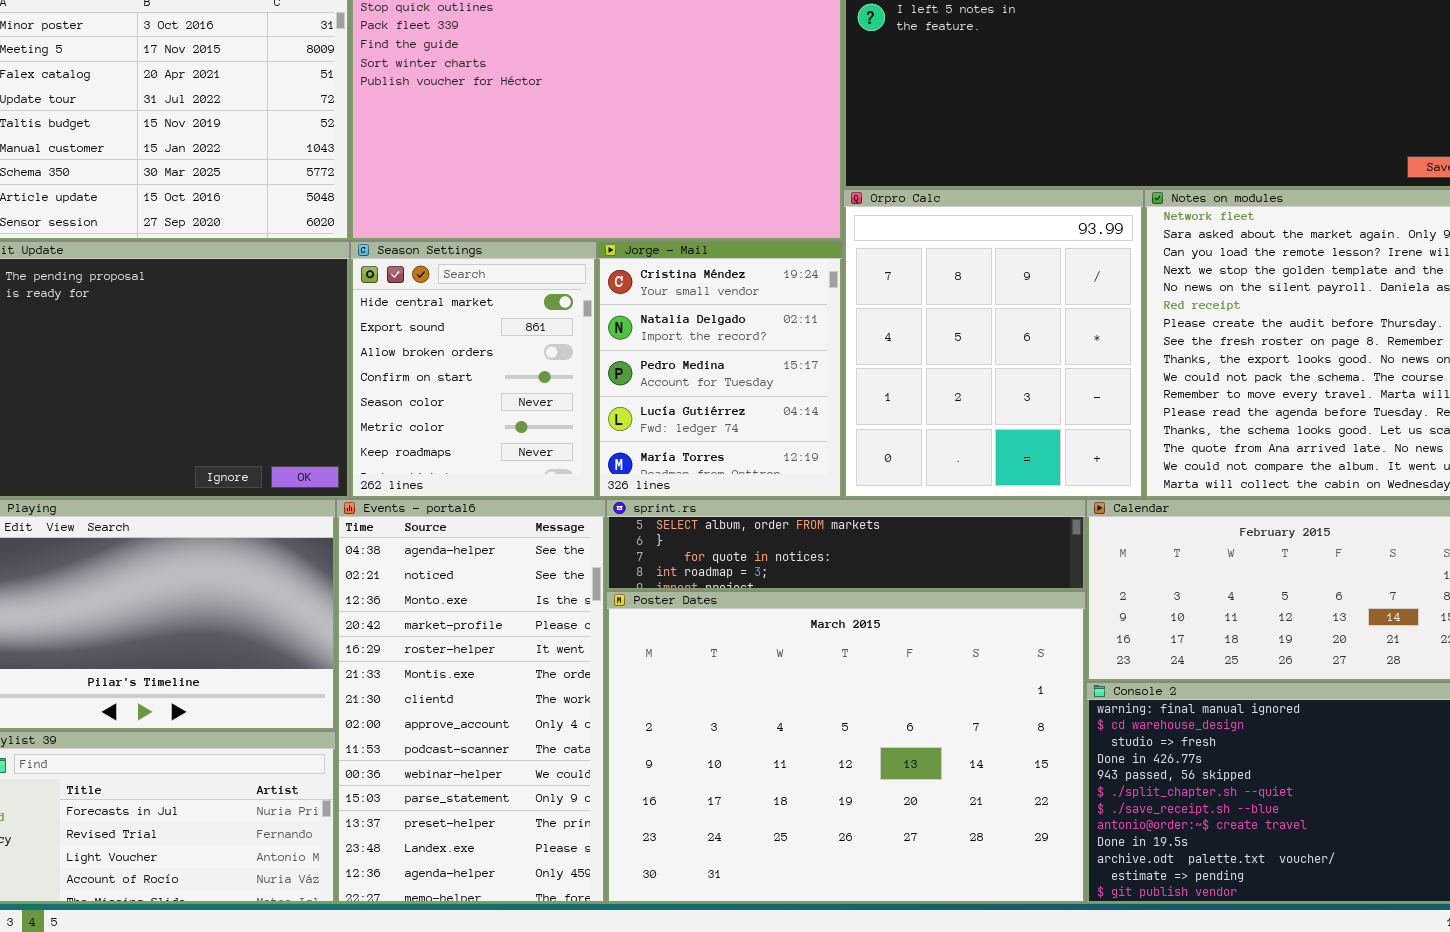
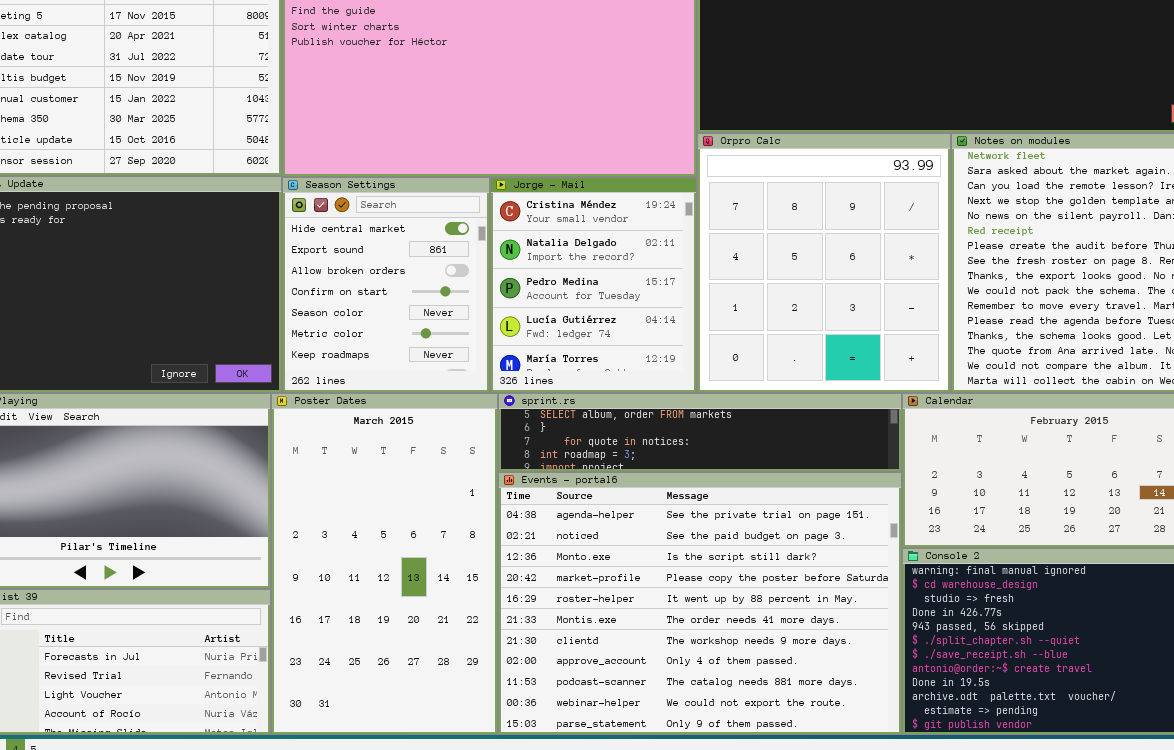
Events - portal6: [336,499,606,904] -> [498,472,902,735], moved, resized
Poster Dates: [606,591,1086,904] -> [271,393,498,735], moved, resized

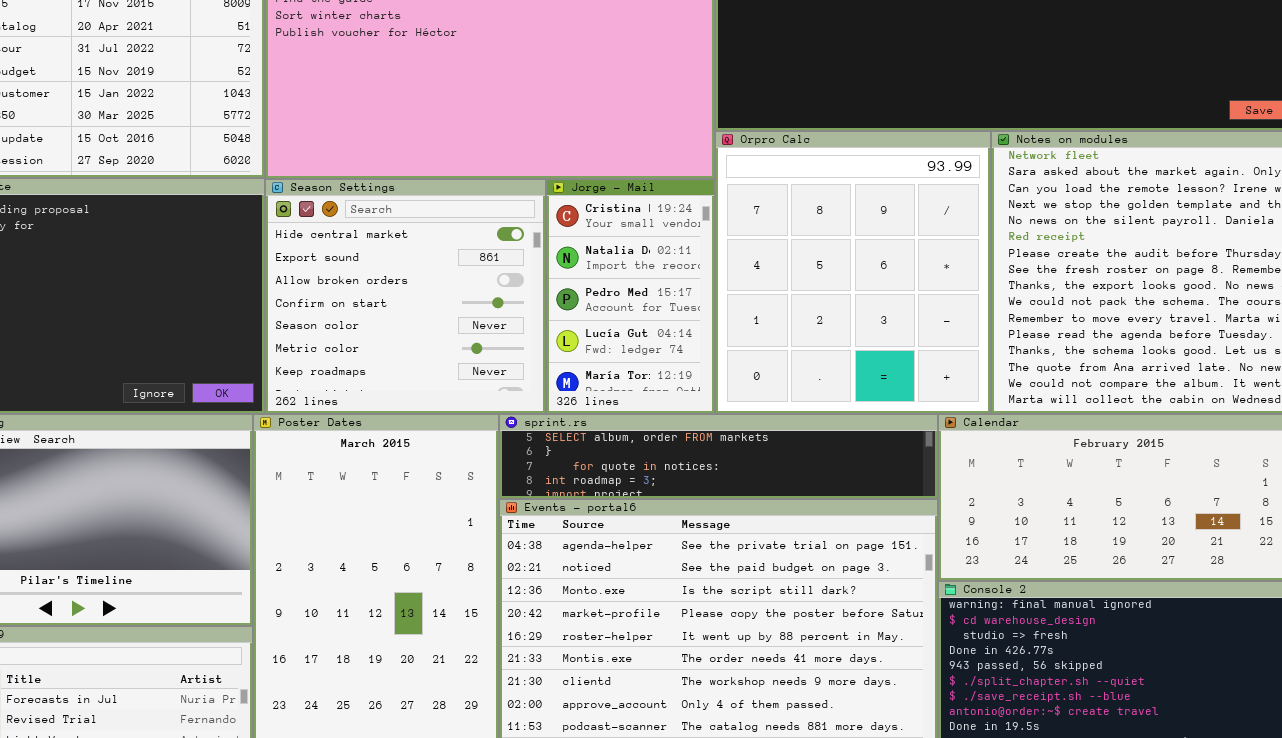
Season Settings: [282,177,490,393] -> [265,179,546,414], resized
Jorge - Mail: [490,177,697,393] -> [546,179,715,414], resized

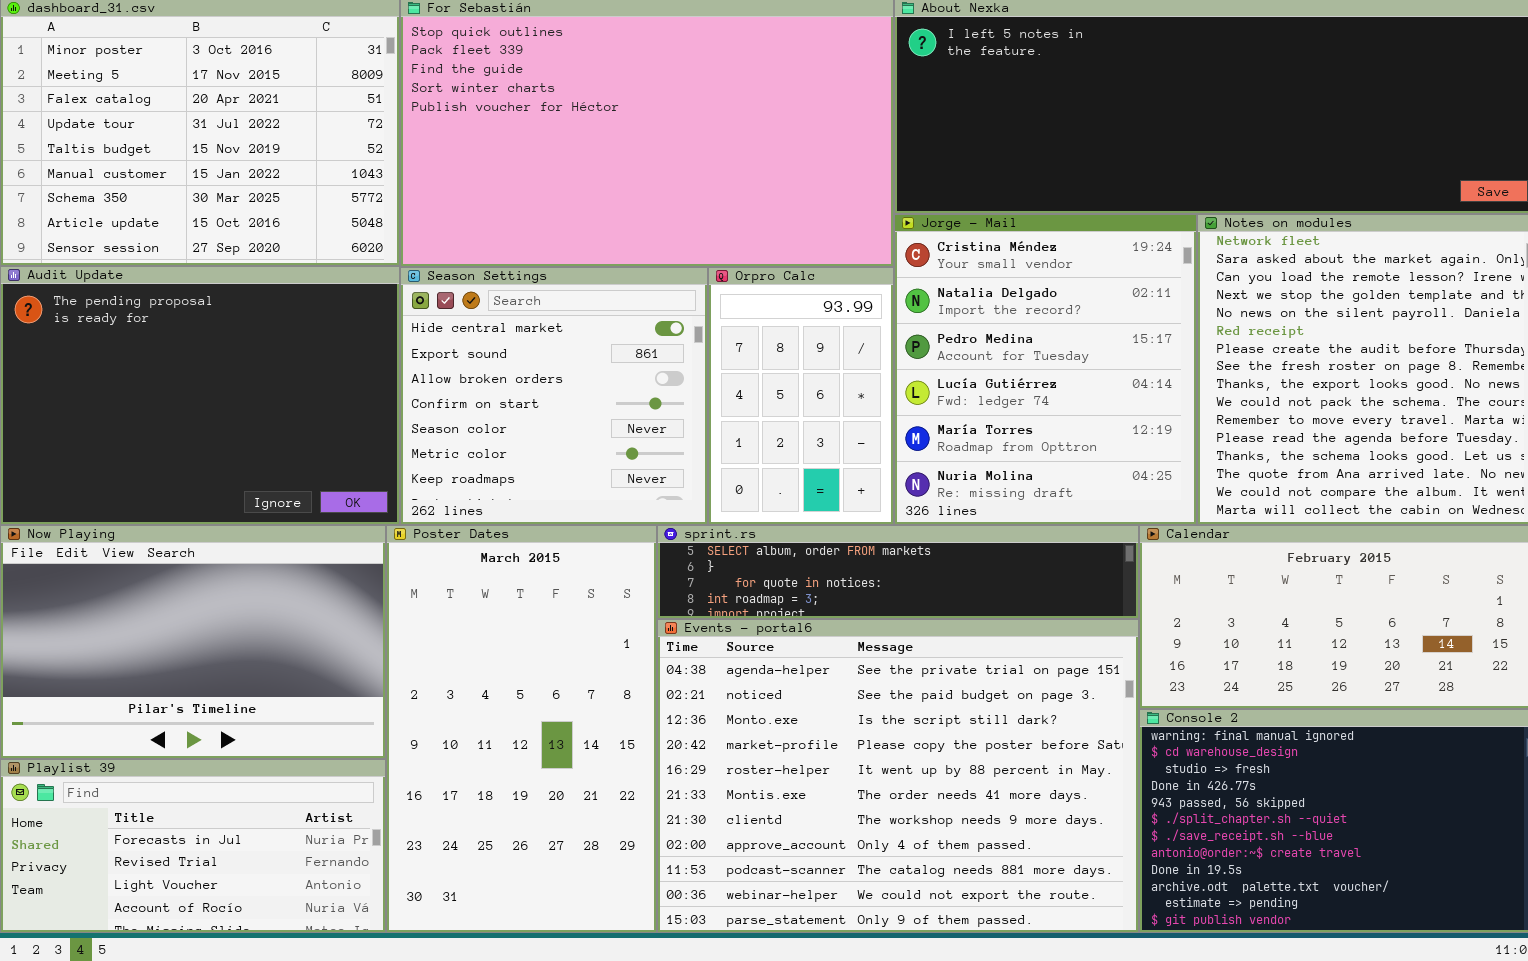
Orpro Calc: [715,131,991,414] -> [708,267,894,525], moved, resized
Jorge - Mail: [546,179,715,414] -> [894,214,1197,525], moved, resized

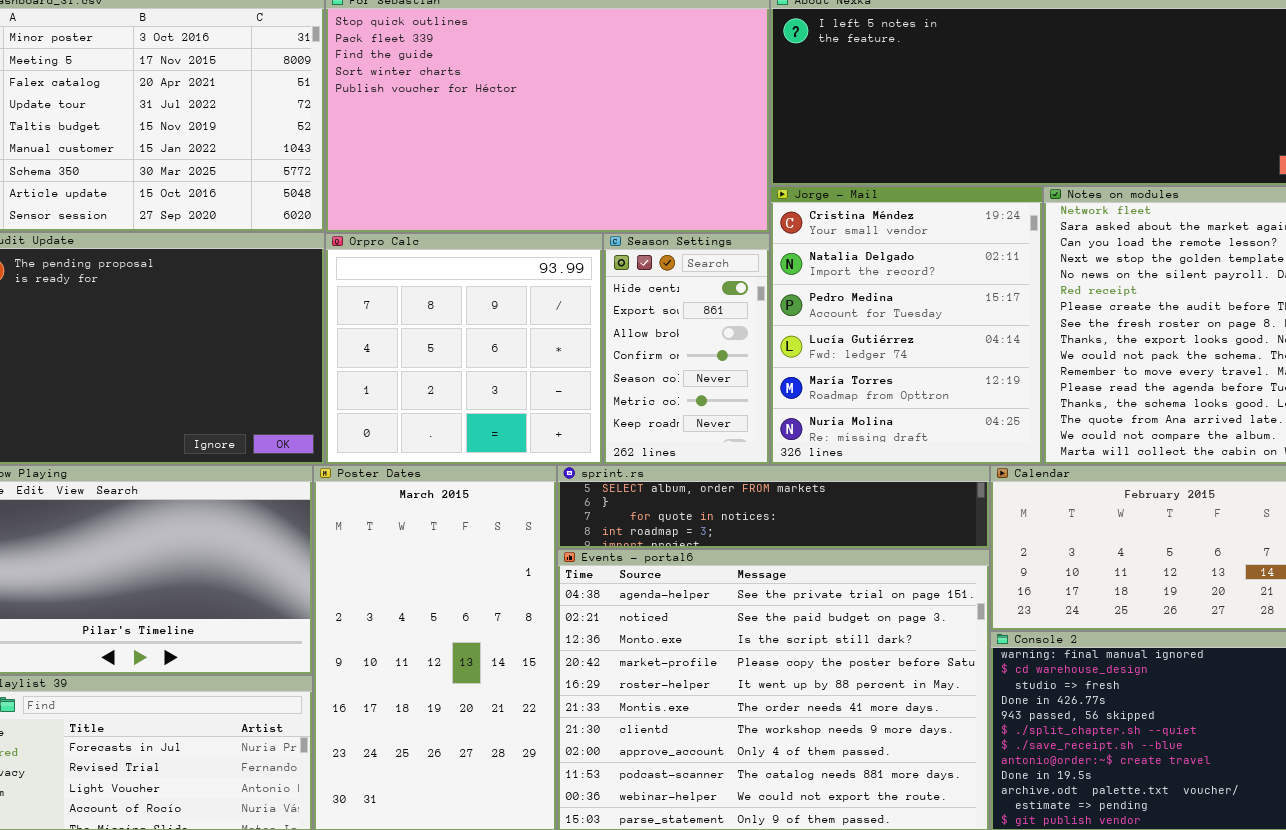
Season Settings: [400,267,708,525] -> [603,233,770,465], moved, resized
Orpro Calc: [708,267,894,525] -> [325,233,603,465], moved, resized

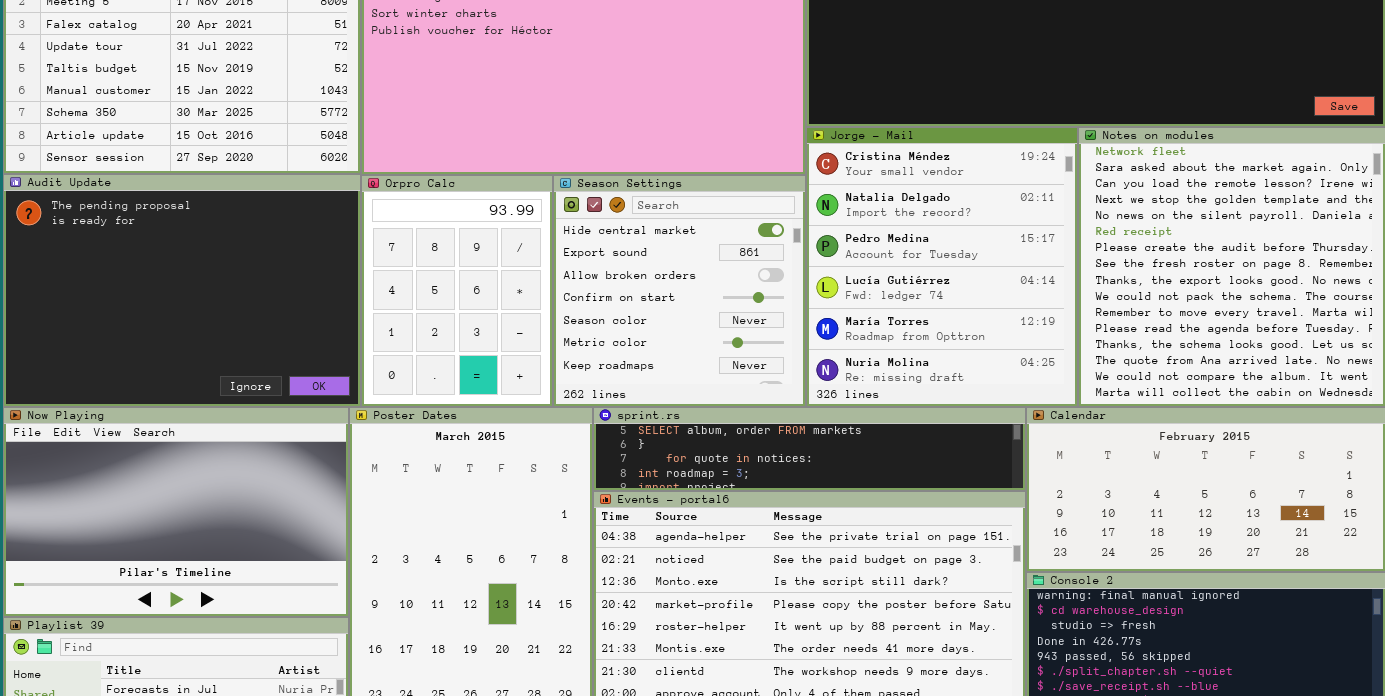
Orpro Calc: [325,233,603,465] -> [361,175,553,407], resized
Season Settings: [603,233,770,465] -> [553,175,806,407], resized

